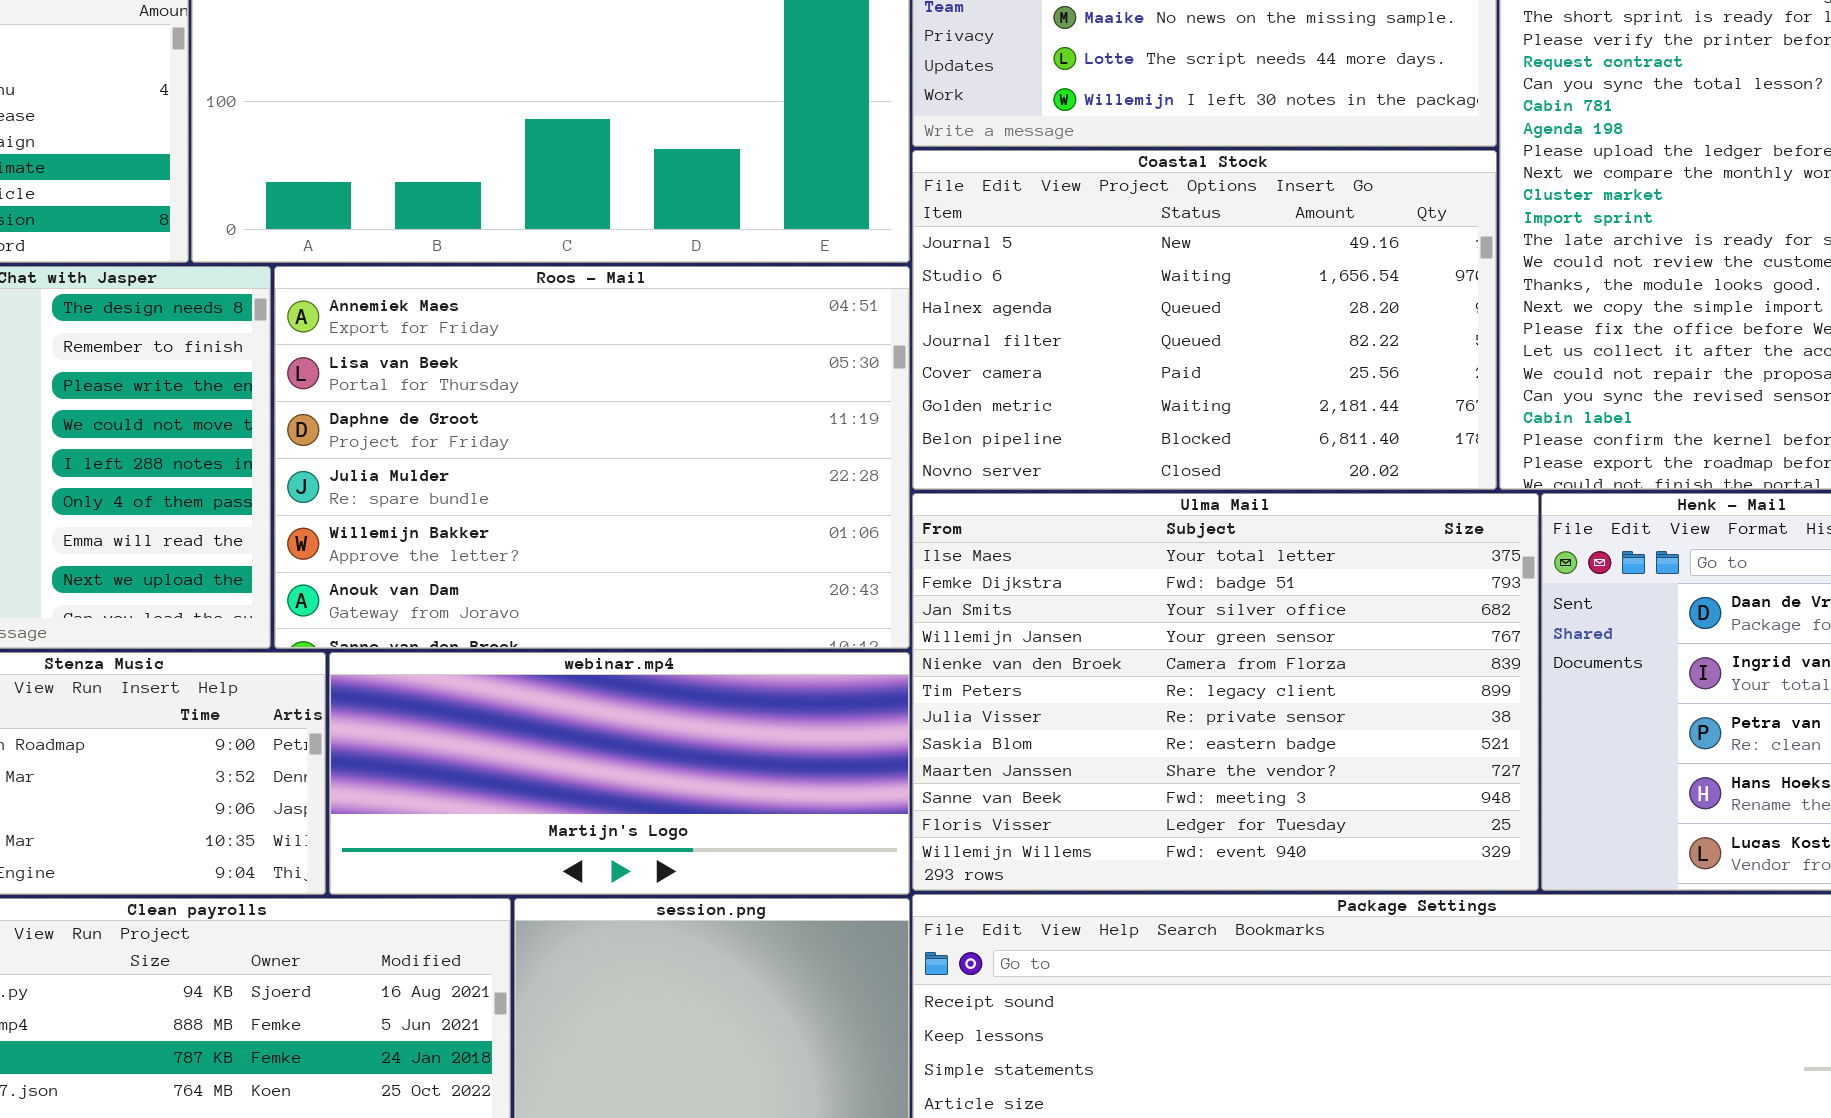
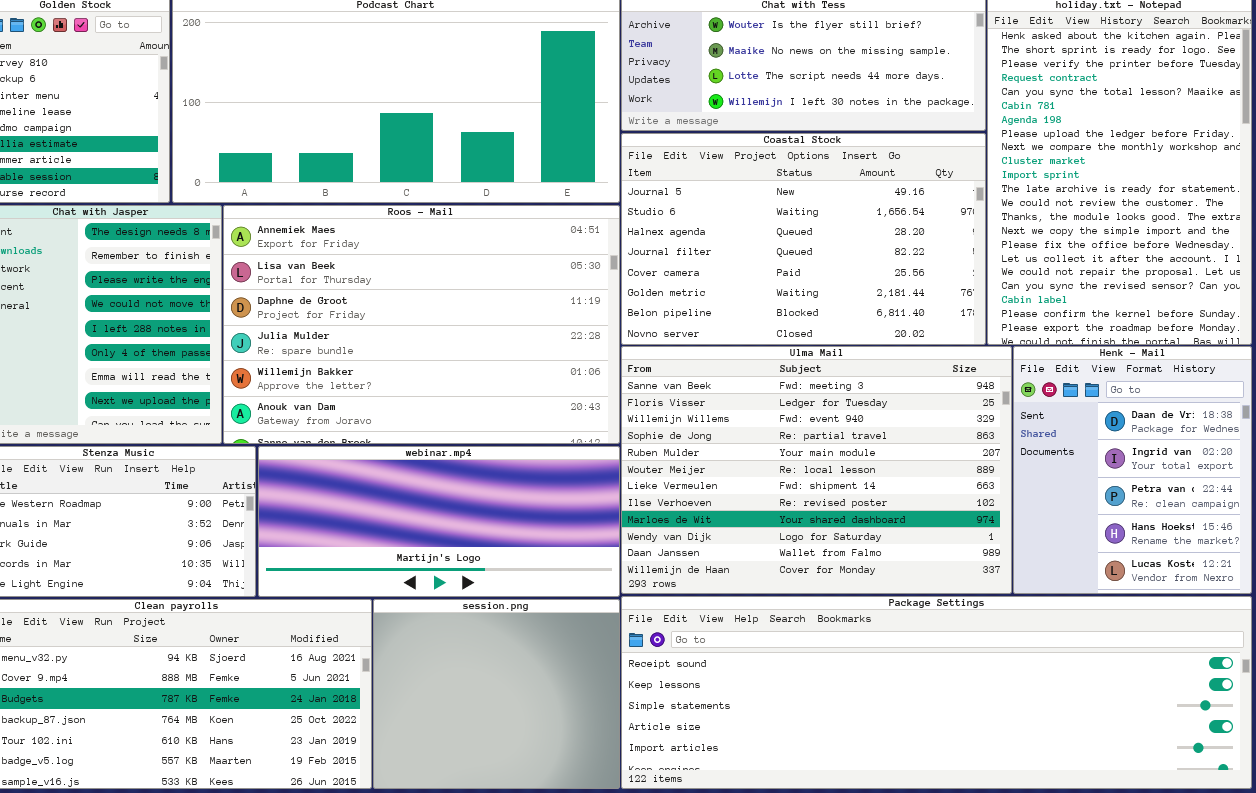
Ulma Mail: [912,493,1539,891] -> [621,346,1012,594], scrolled down 9 rows

